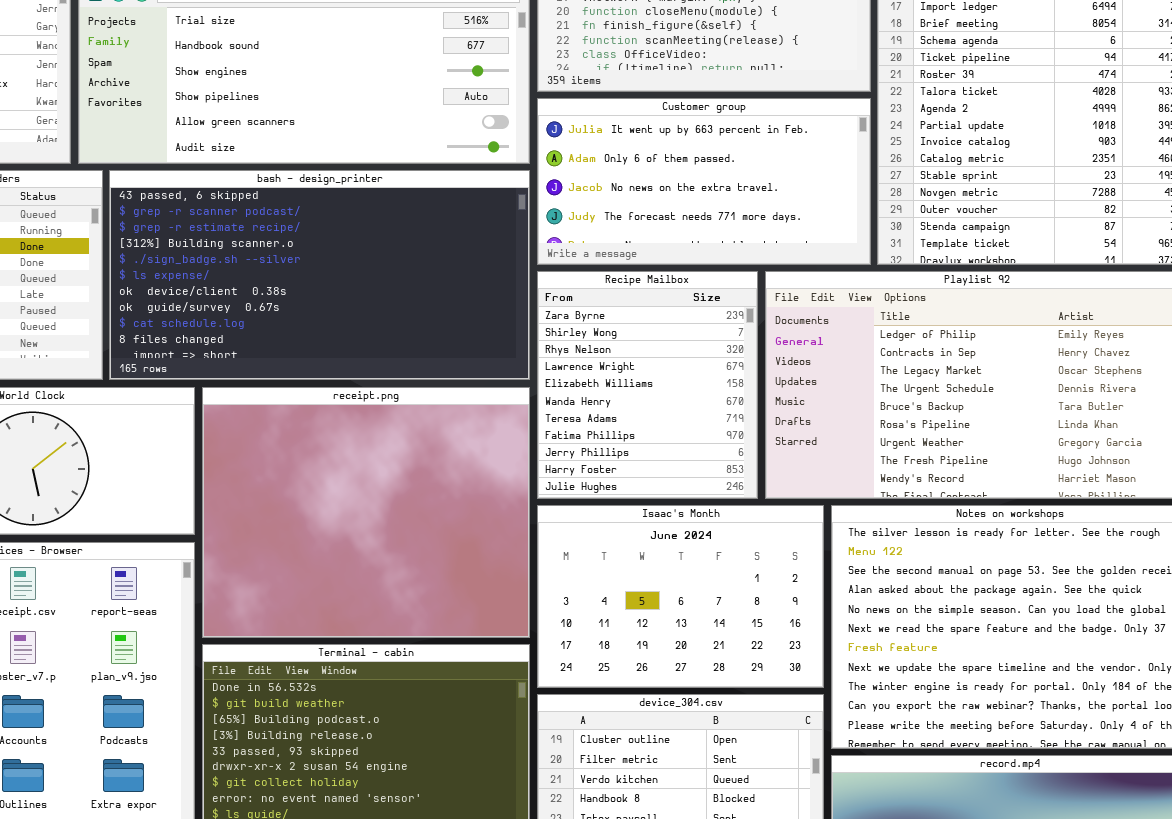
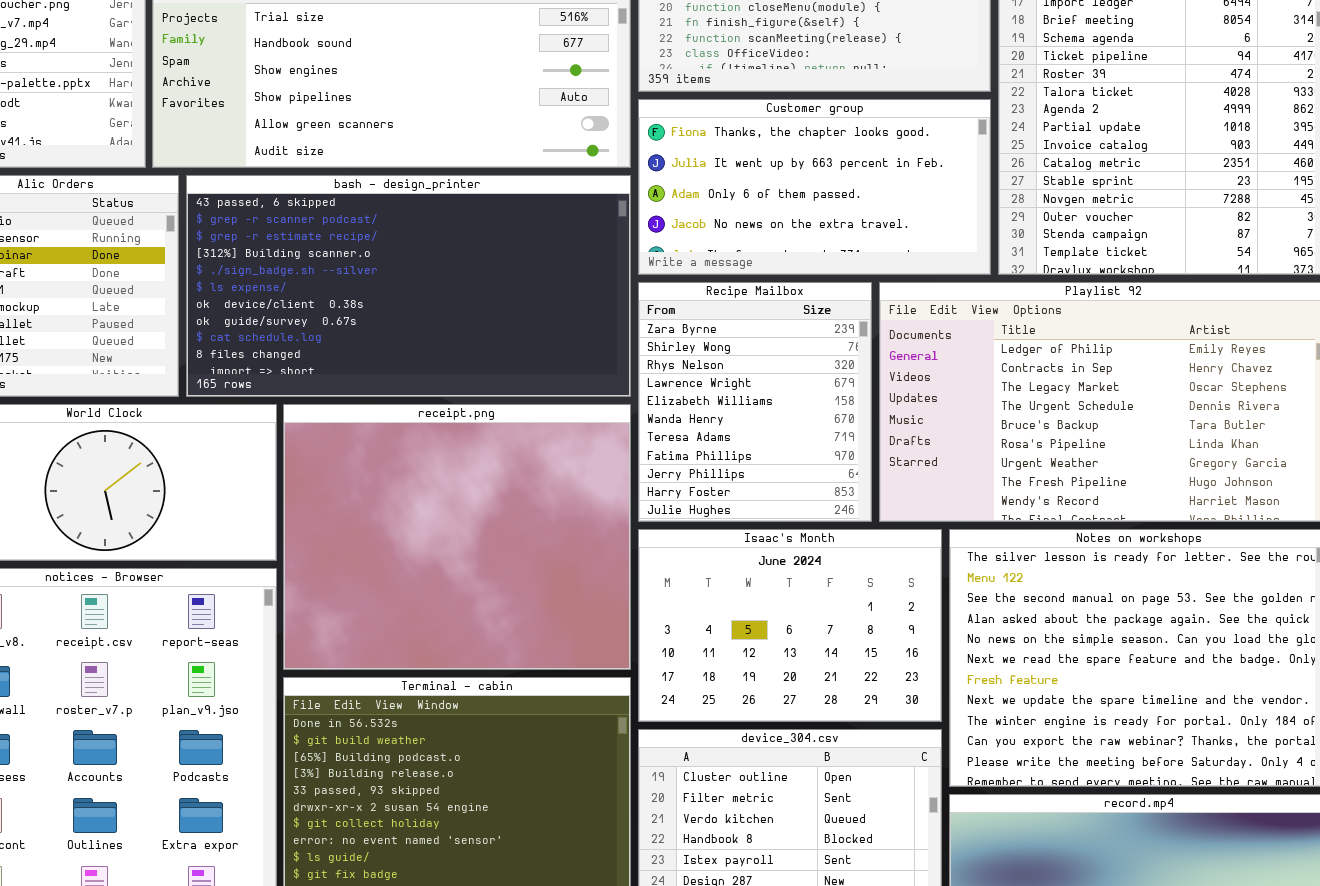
Customer group: [537,98,871,265] -> [638,99,991,275], scrolled up 1 row

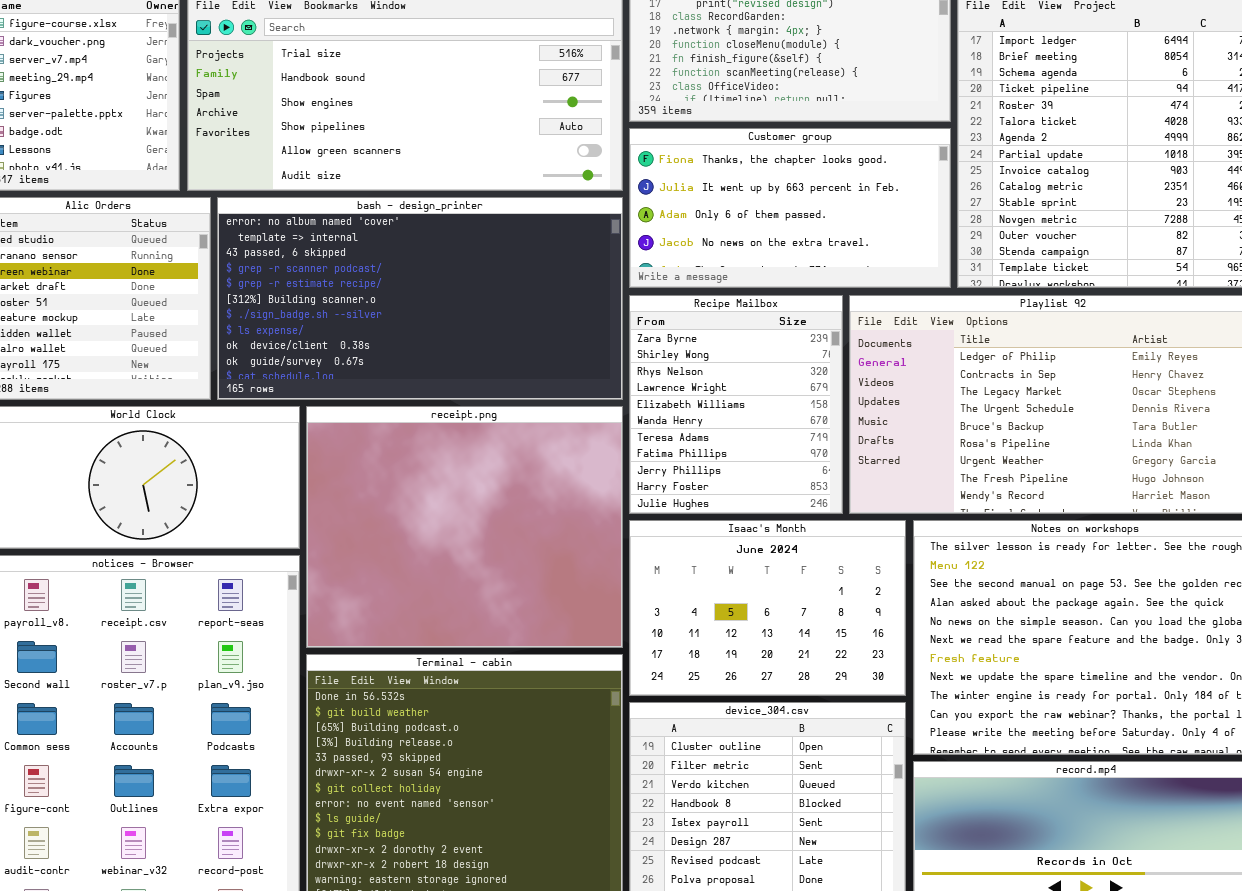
bash - design_printer: [186,175,631,397] -> [217,197,623,400], scrolled up 2 rows

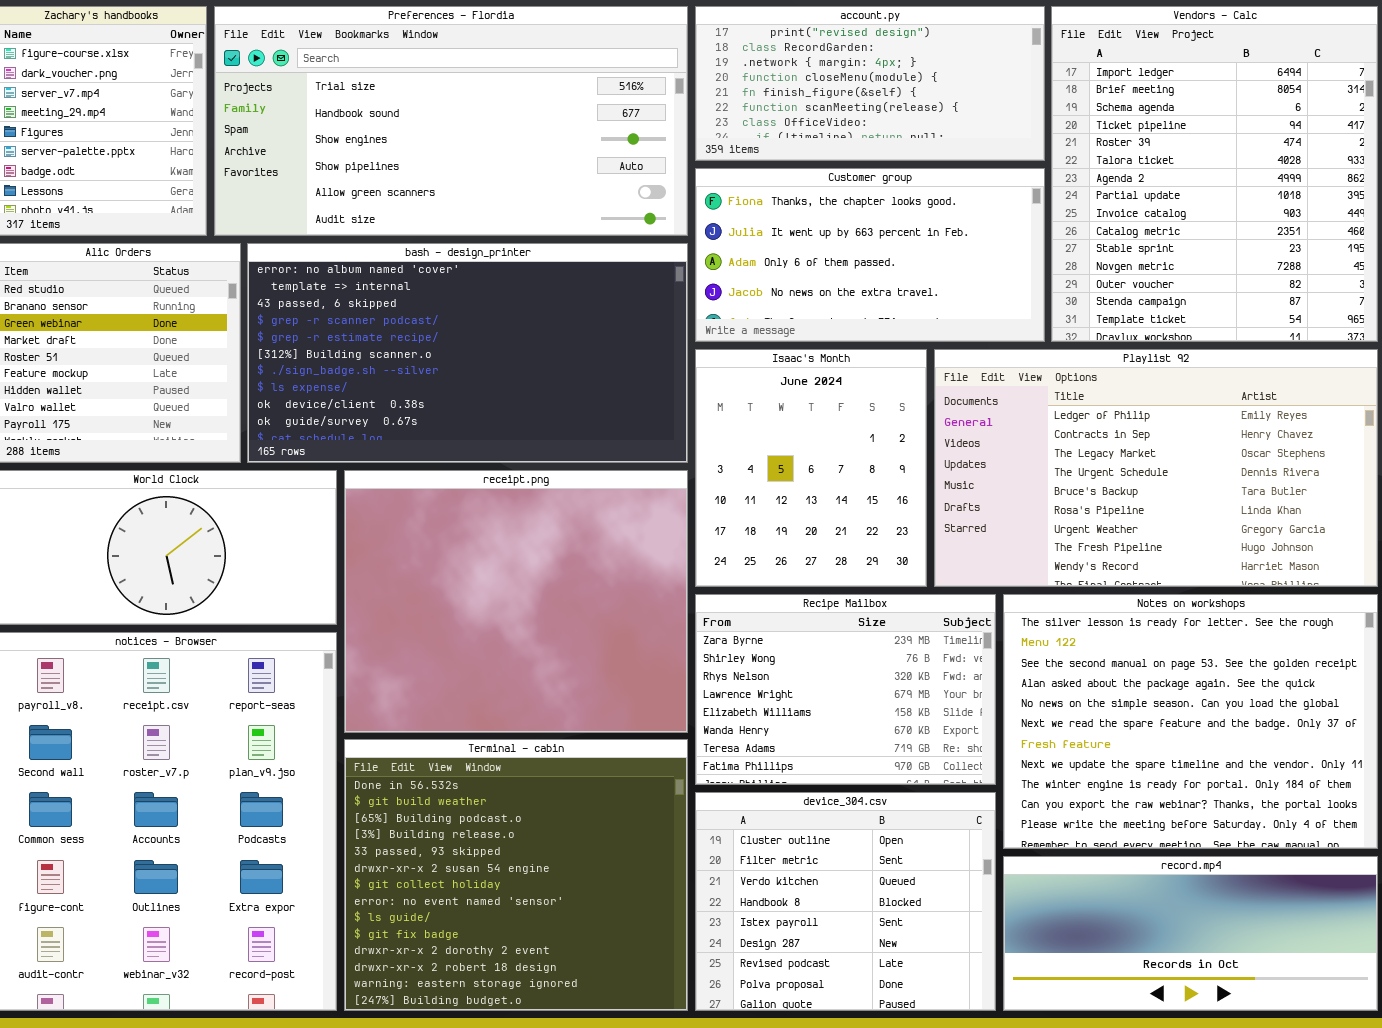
Recipe Mailbox: [629,295,843,514] -> [695,594,996,785], moved, resized
Isaac's Month: [629,520,906,696] -> [695,349,927,587], moved, resized

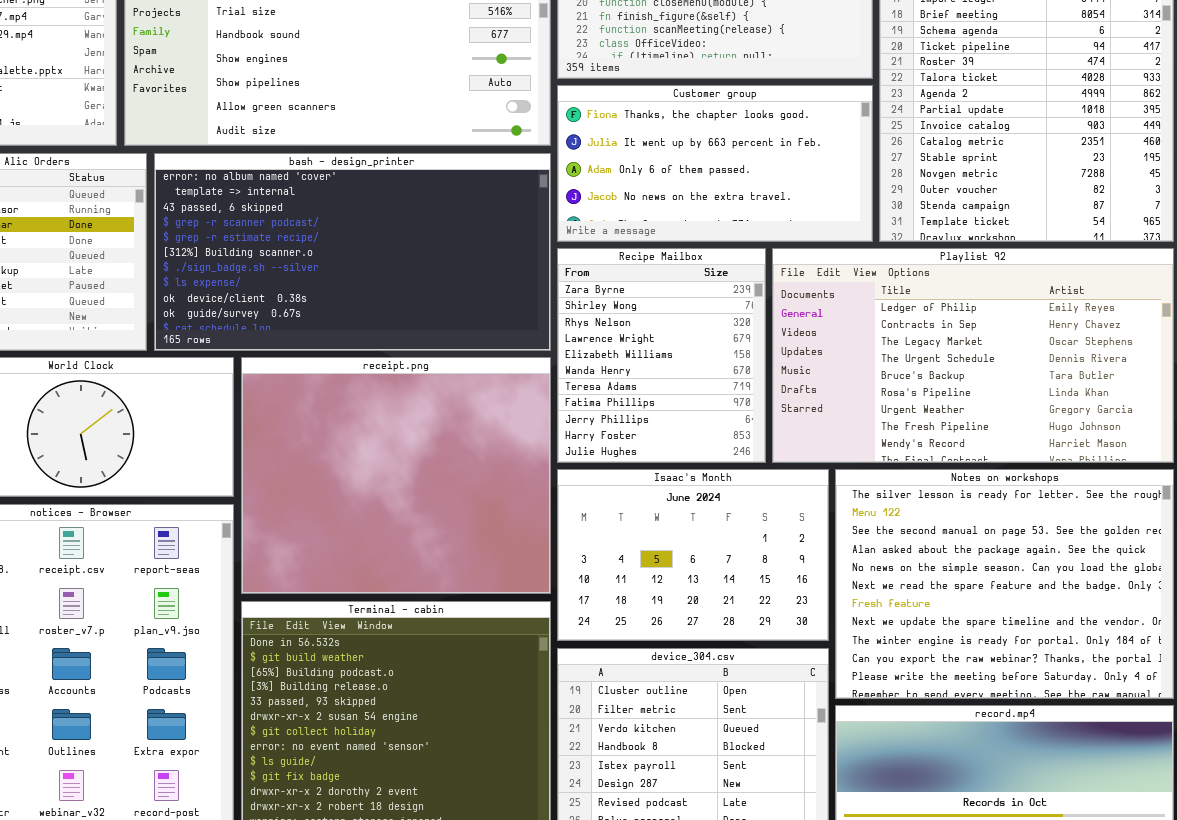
Isaac's Month: [695,349,927,587] -> [557,469,829,641], moved, resized
Recipe Mailbox: [695,594,996,785] -> [557,248,766,463], moved, resized

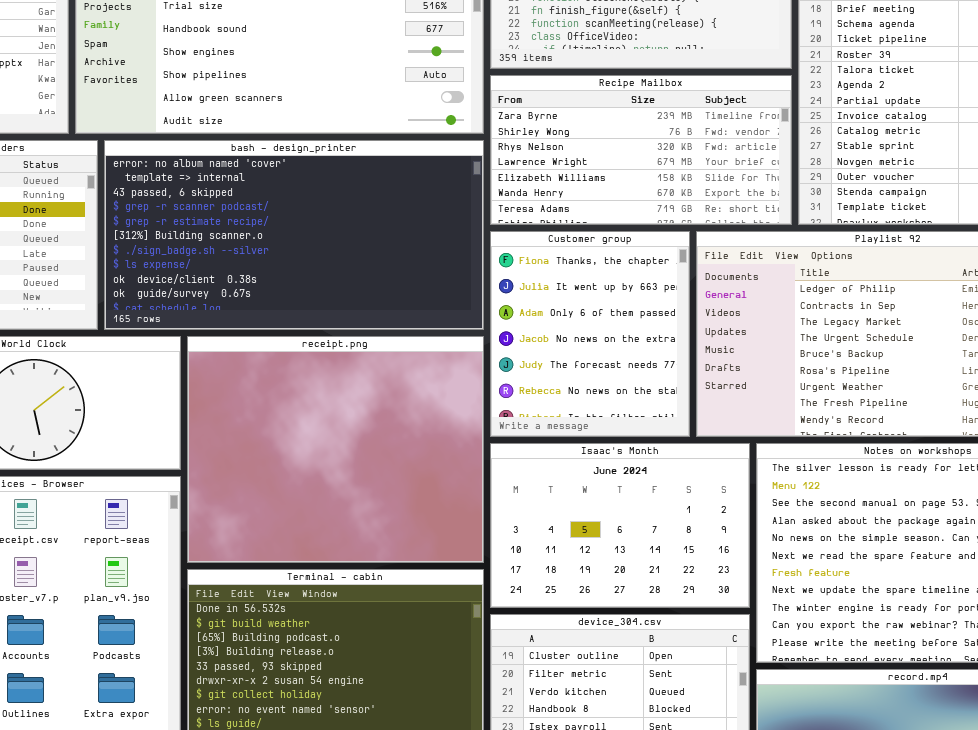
Customer group: [557,85,873,242] -> [490,231,690,437], moved, resized
Recipe Mailbox: [557,248,766,463] -> [490,75,792,225], moved, resized

